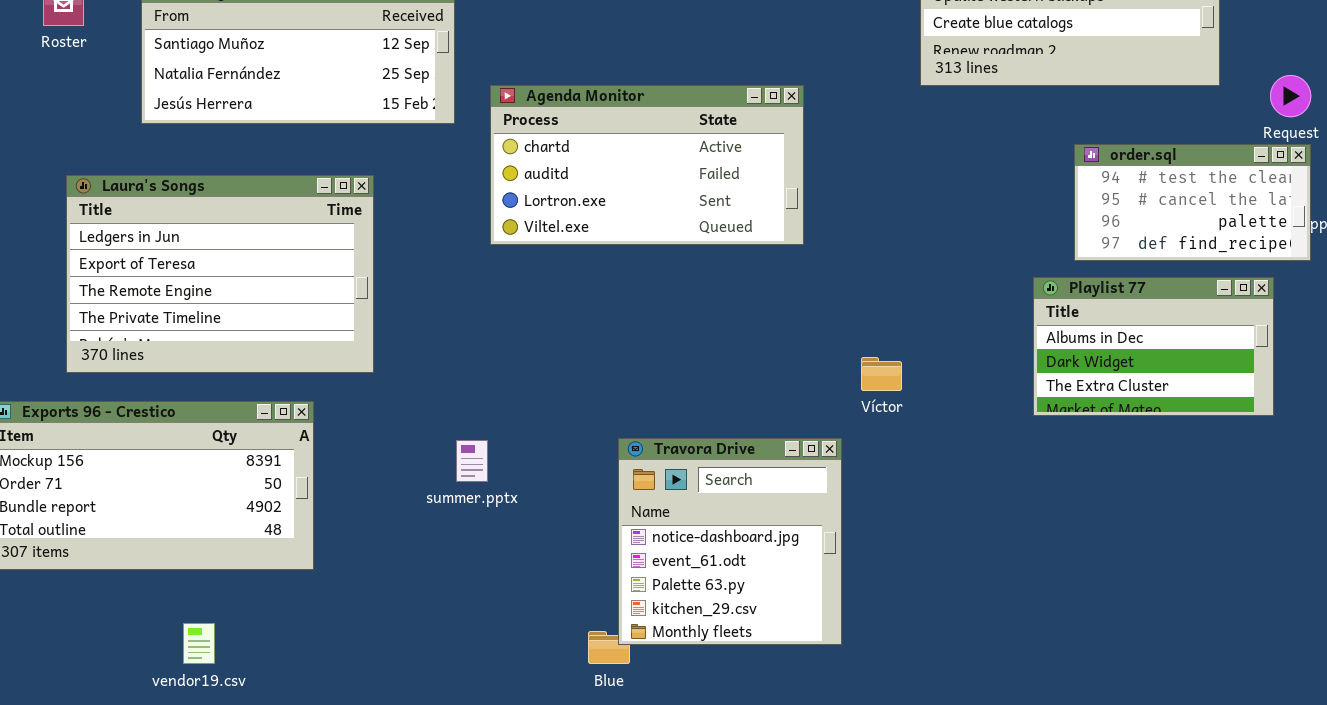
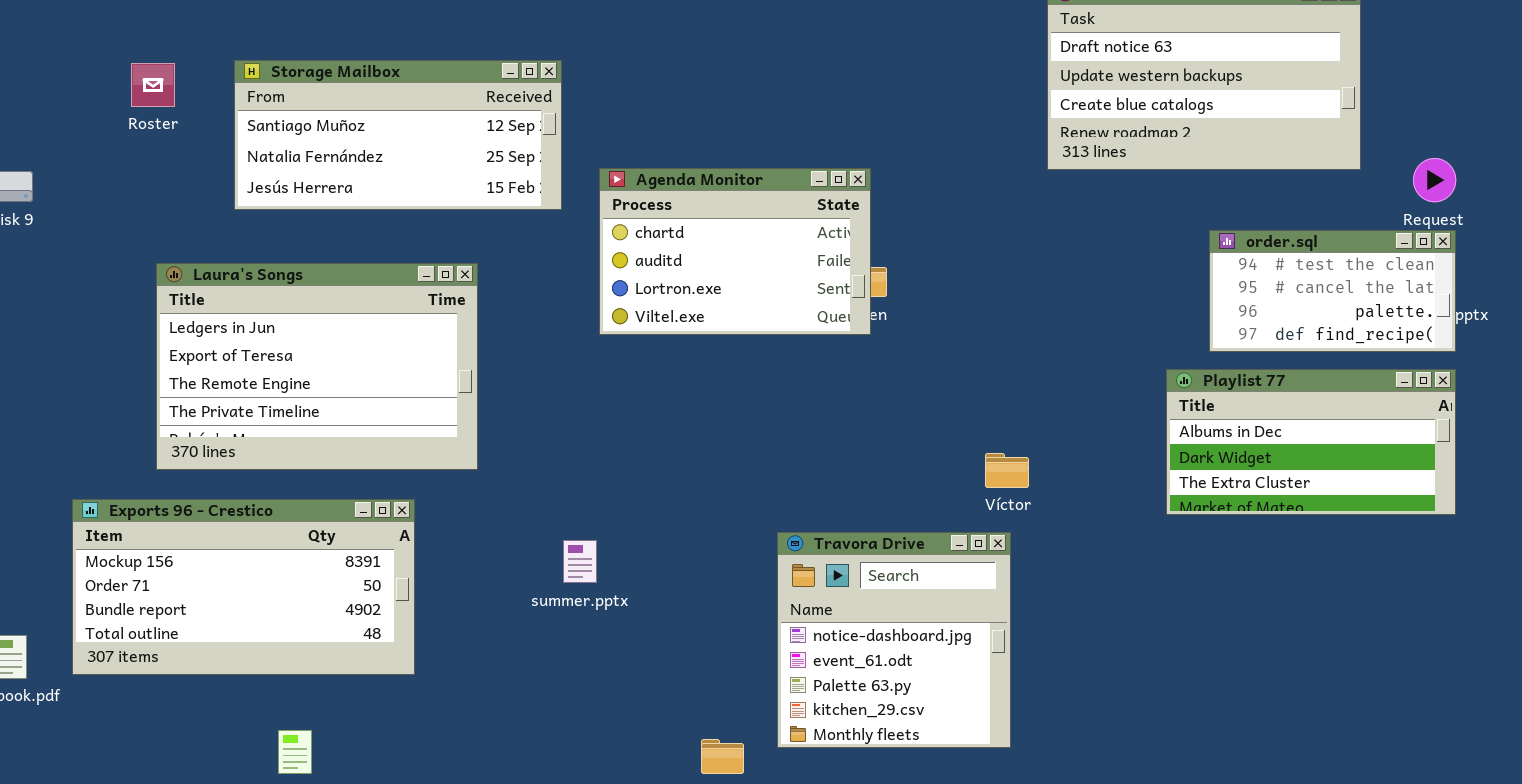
Agenda Monitor: [490,85,804,245] -> [599,168,871,335], resized
Playlist 77: [1033,277,1274,416] -> [1166,369,1456,515], resized
Travora Drive: [618,438,842,645] -> [777,532,1011,748], moved

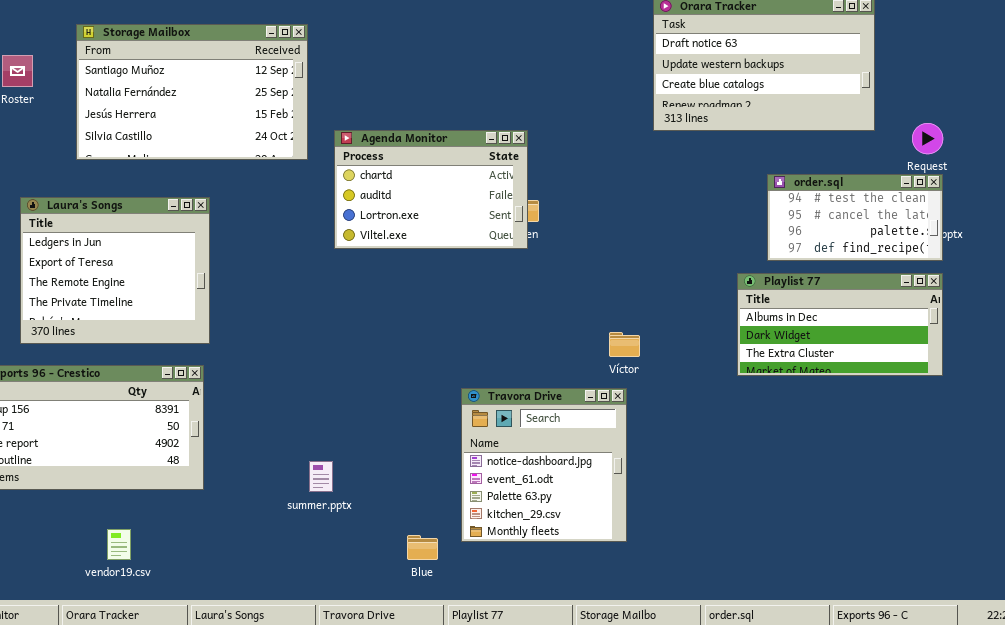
Storage Mailbox: [234,60,562,210] -> [76,24,308,160], resized
Laura's Songs: [156,263,478,470] -> [20,197,210,344], resized
summer.pptx: [563,540,597,583] -> [309,461,333,492], moved

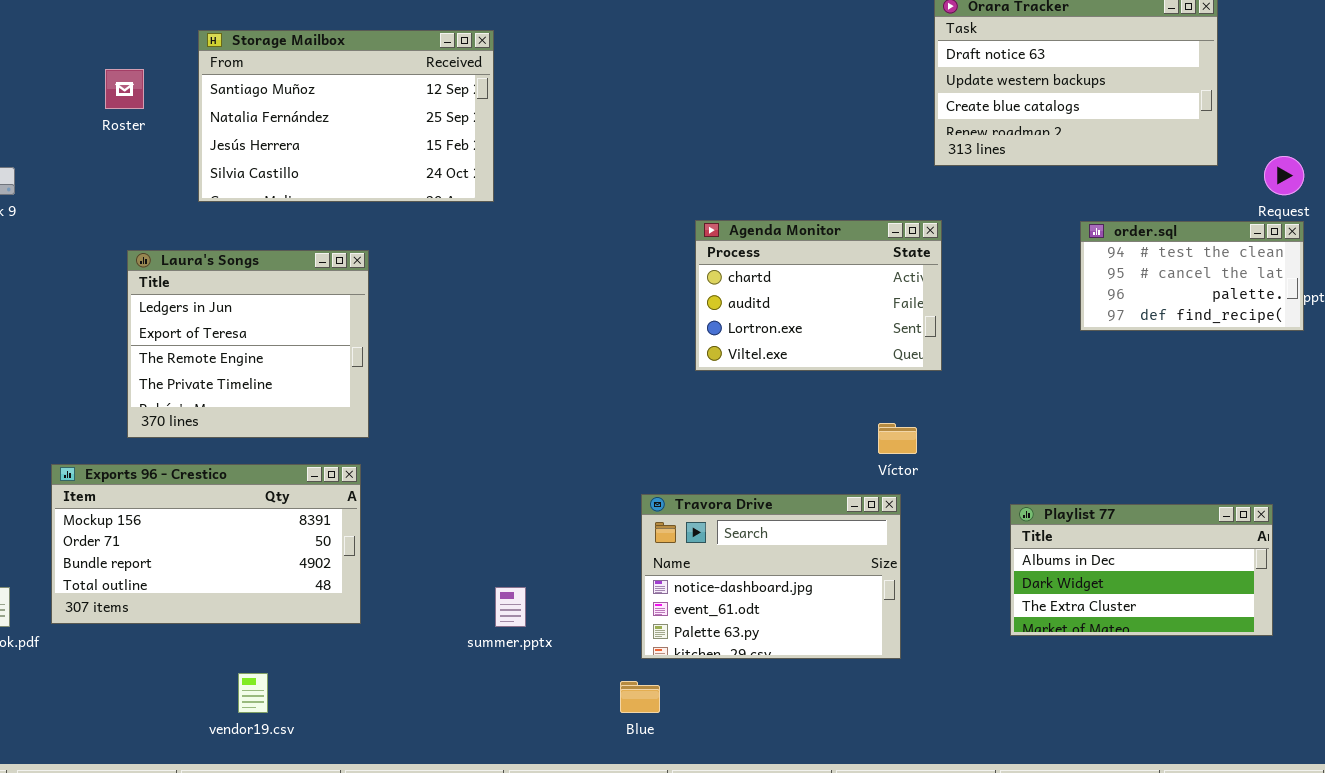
Agenda Monitor: [334,130,528,249] -> [695,220,942,371], moved
Playlist 77: [737,273,943,376] -> [1010,504,1273,636], moved
Travora Drive: [461,388,627,542] -> [641,494,901,659], resized

